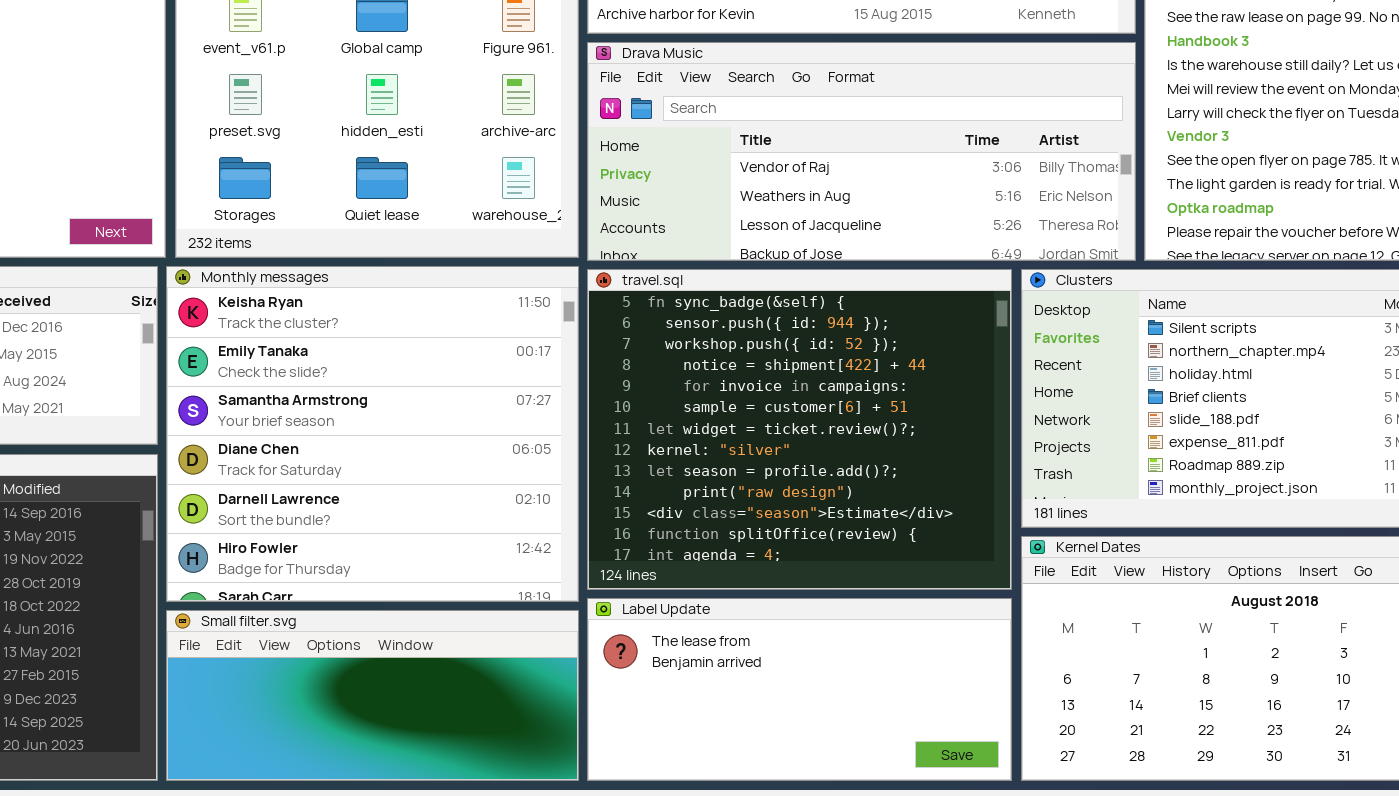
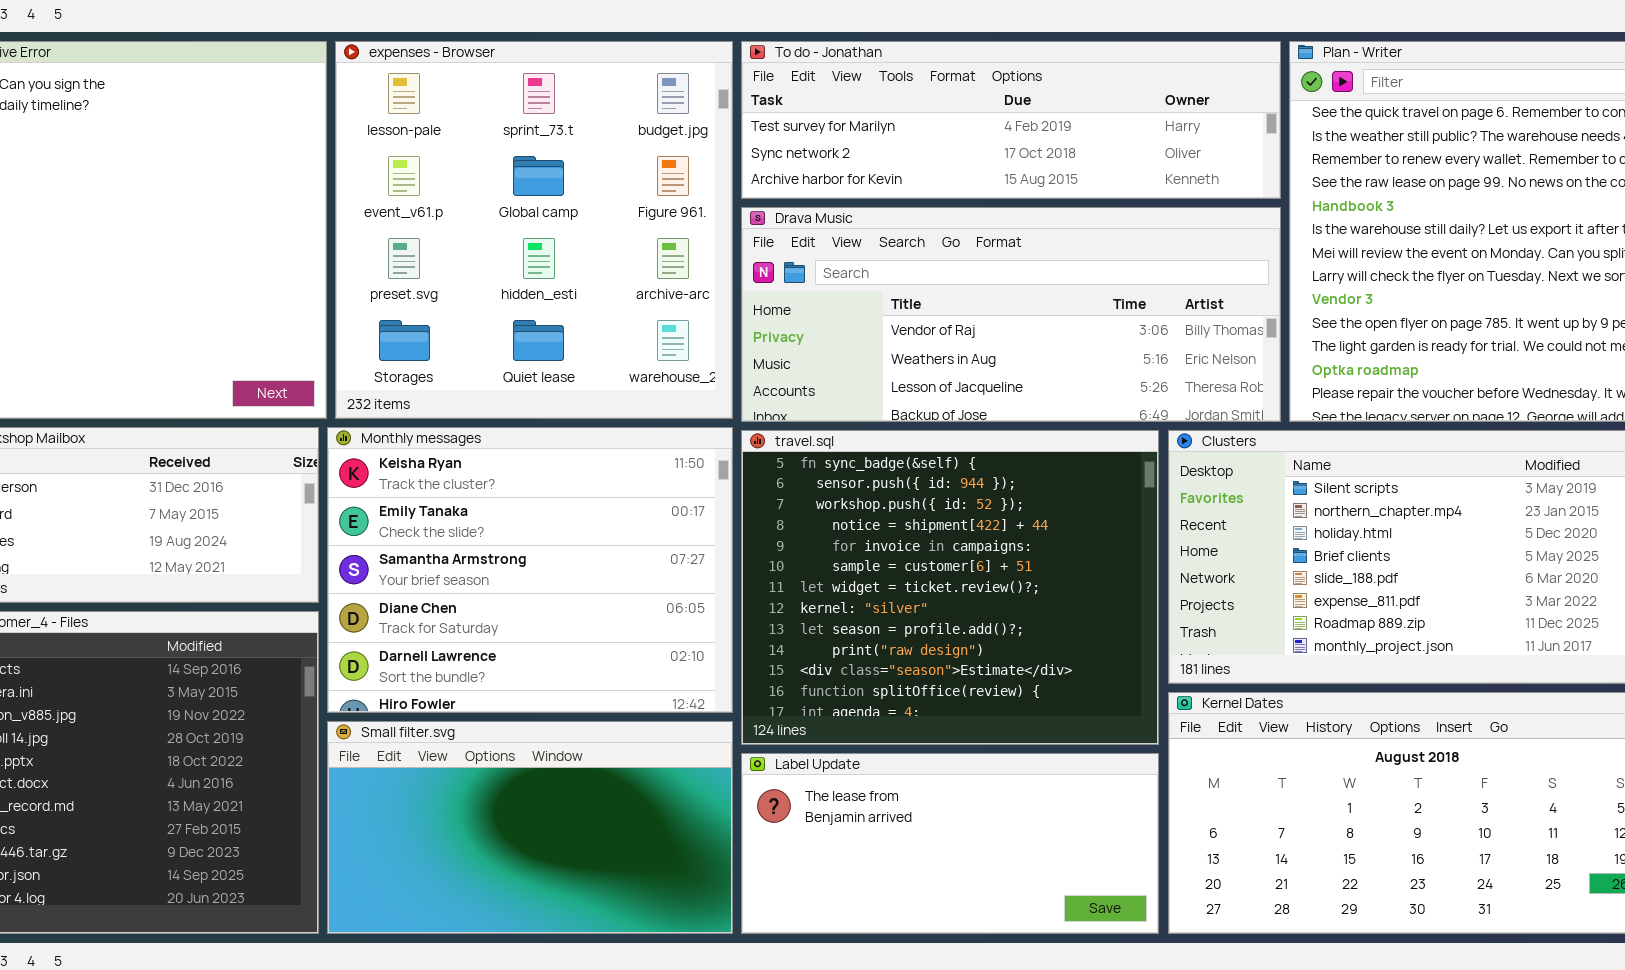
Monthly messages: [166,266,579,602] -> [327,427,733,713], resized
Small filter.svg: [166,610,579,781] -> [327,721,733,934], resized

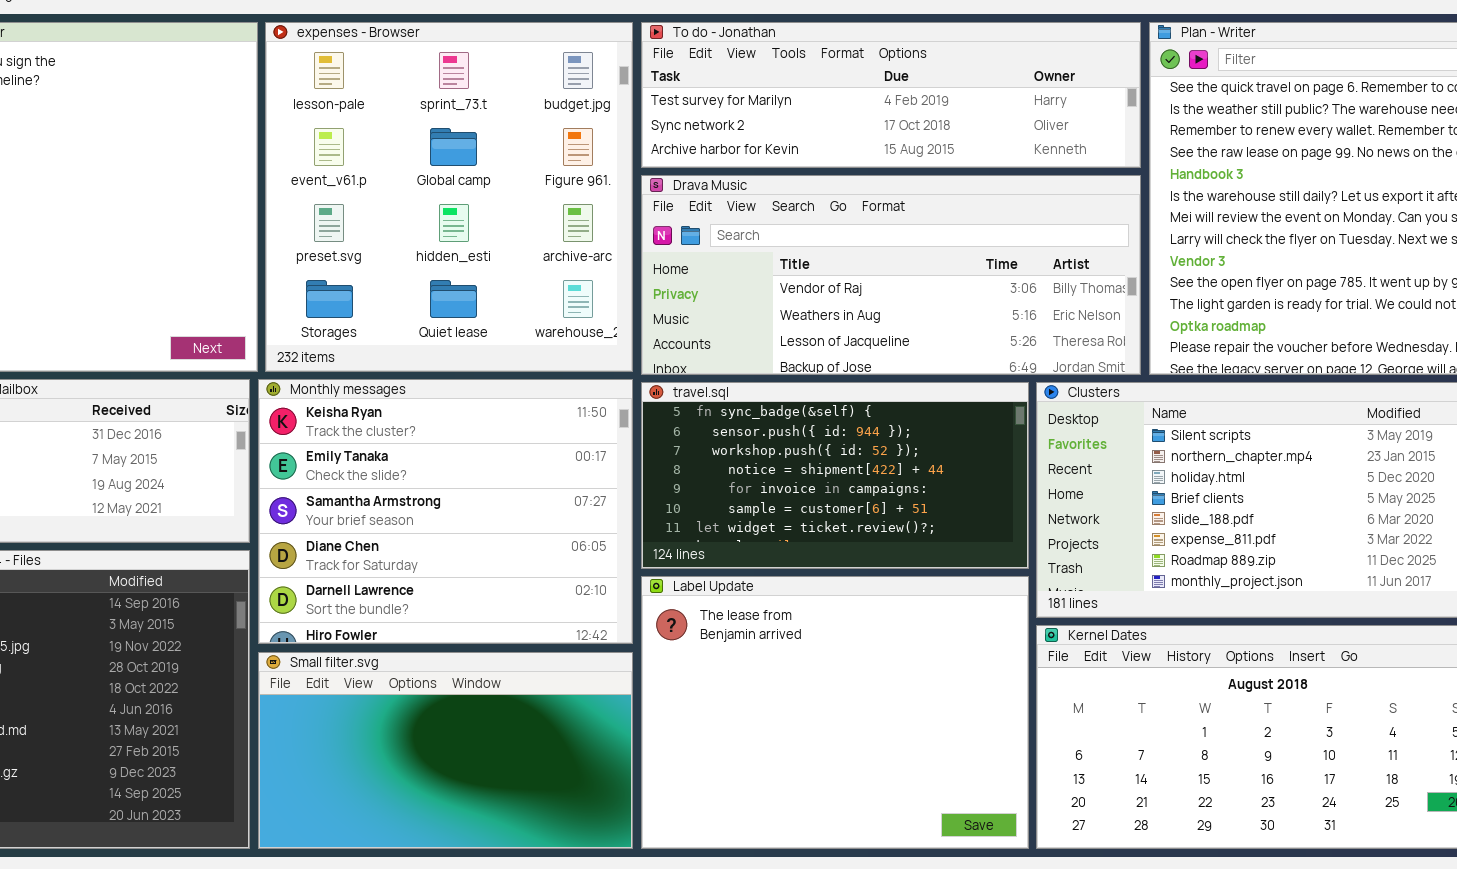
travel.sql: [741,430,1159,745] -> [641,382,1029,569], resized
Label Update: [741,753,1159,934] -> [641,576,1029,849], resized

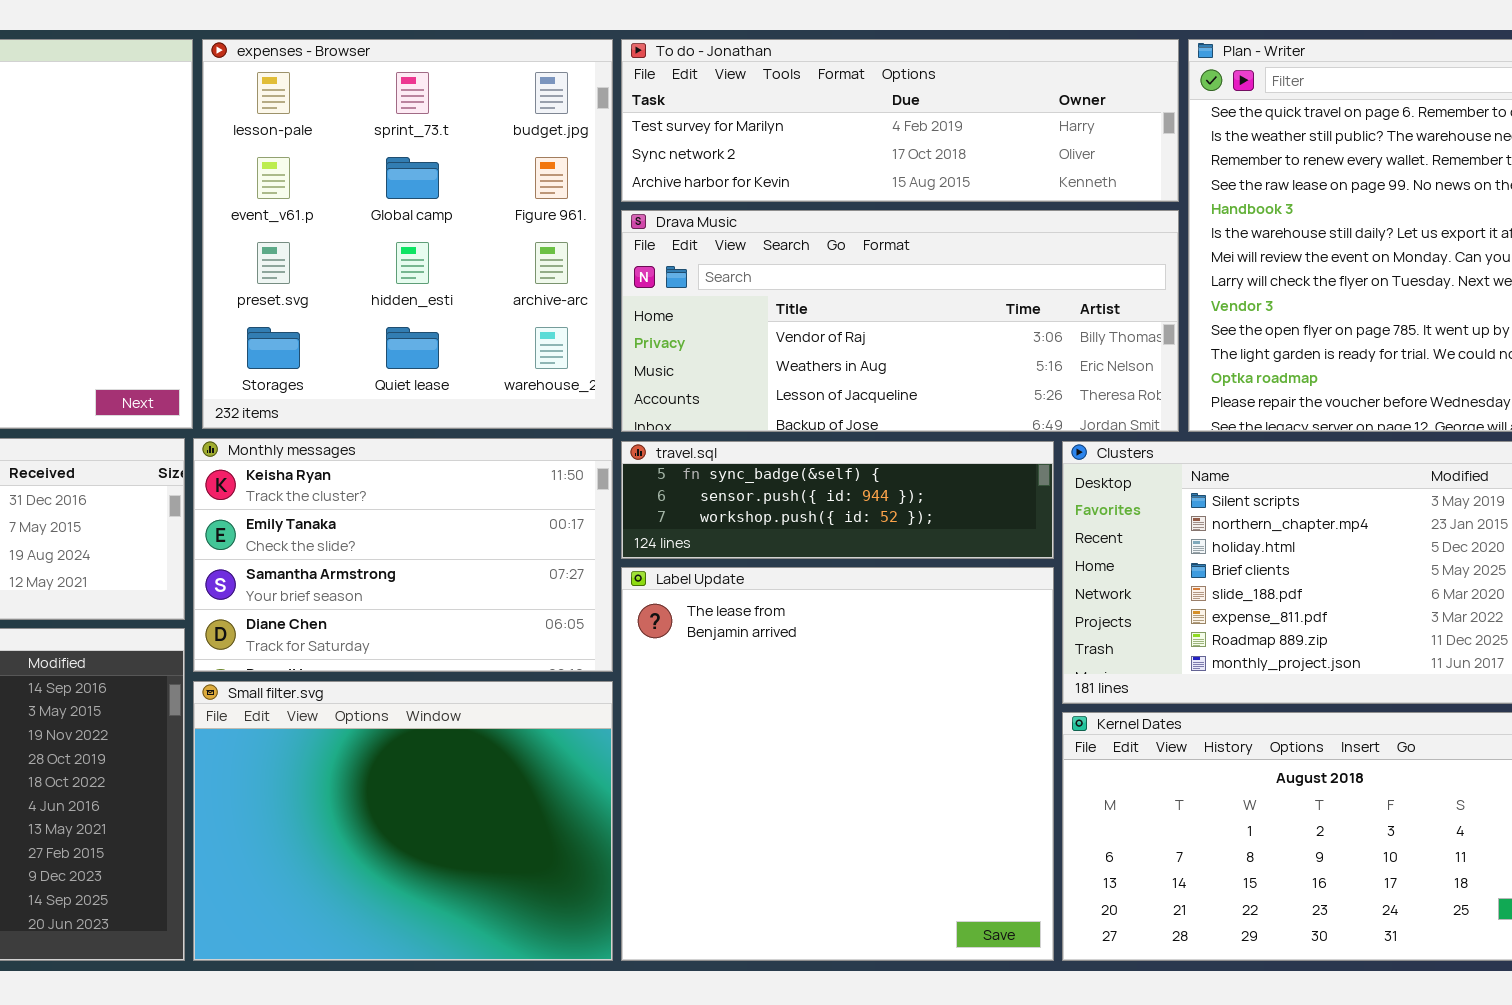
Monthly messages: [258,379,633,644] -> [193,438,613,672], resized
travel.sql: [641,382,1029,569] -> [621,441,1054,559], resized
Label Update: [641,576,1029,849] -> [621,567,1054,961], resized
Small filter.svg: [258,652,633,849] -> [193,681,613,961], resized

